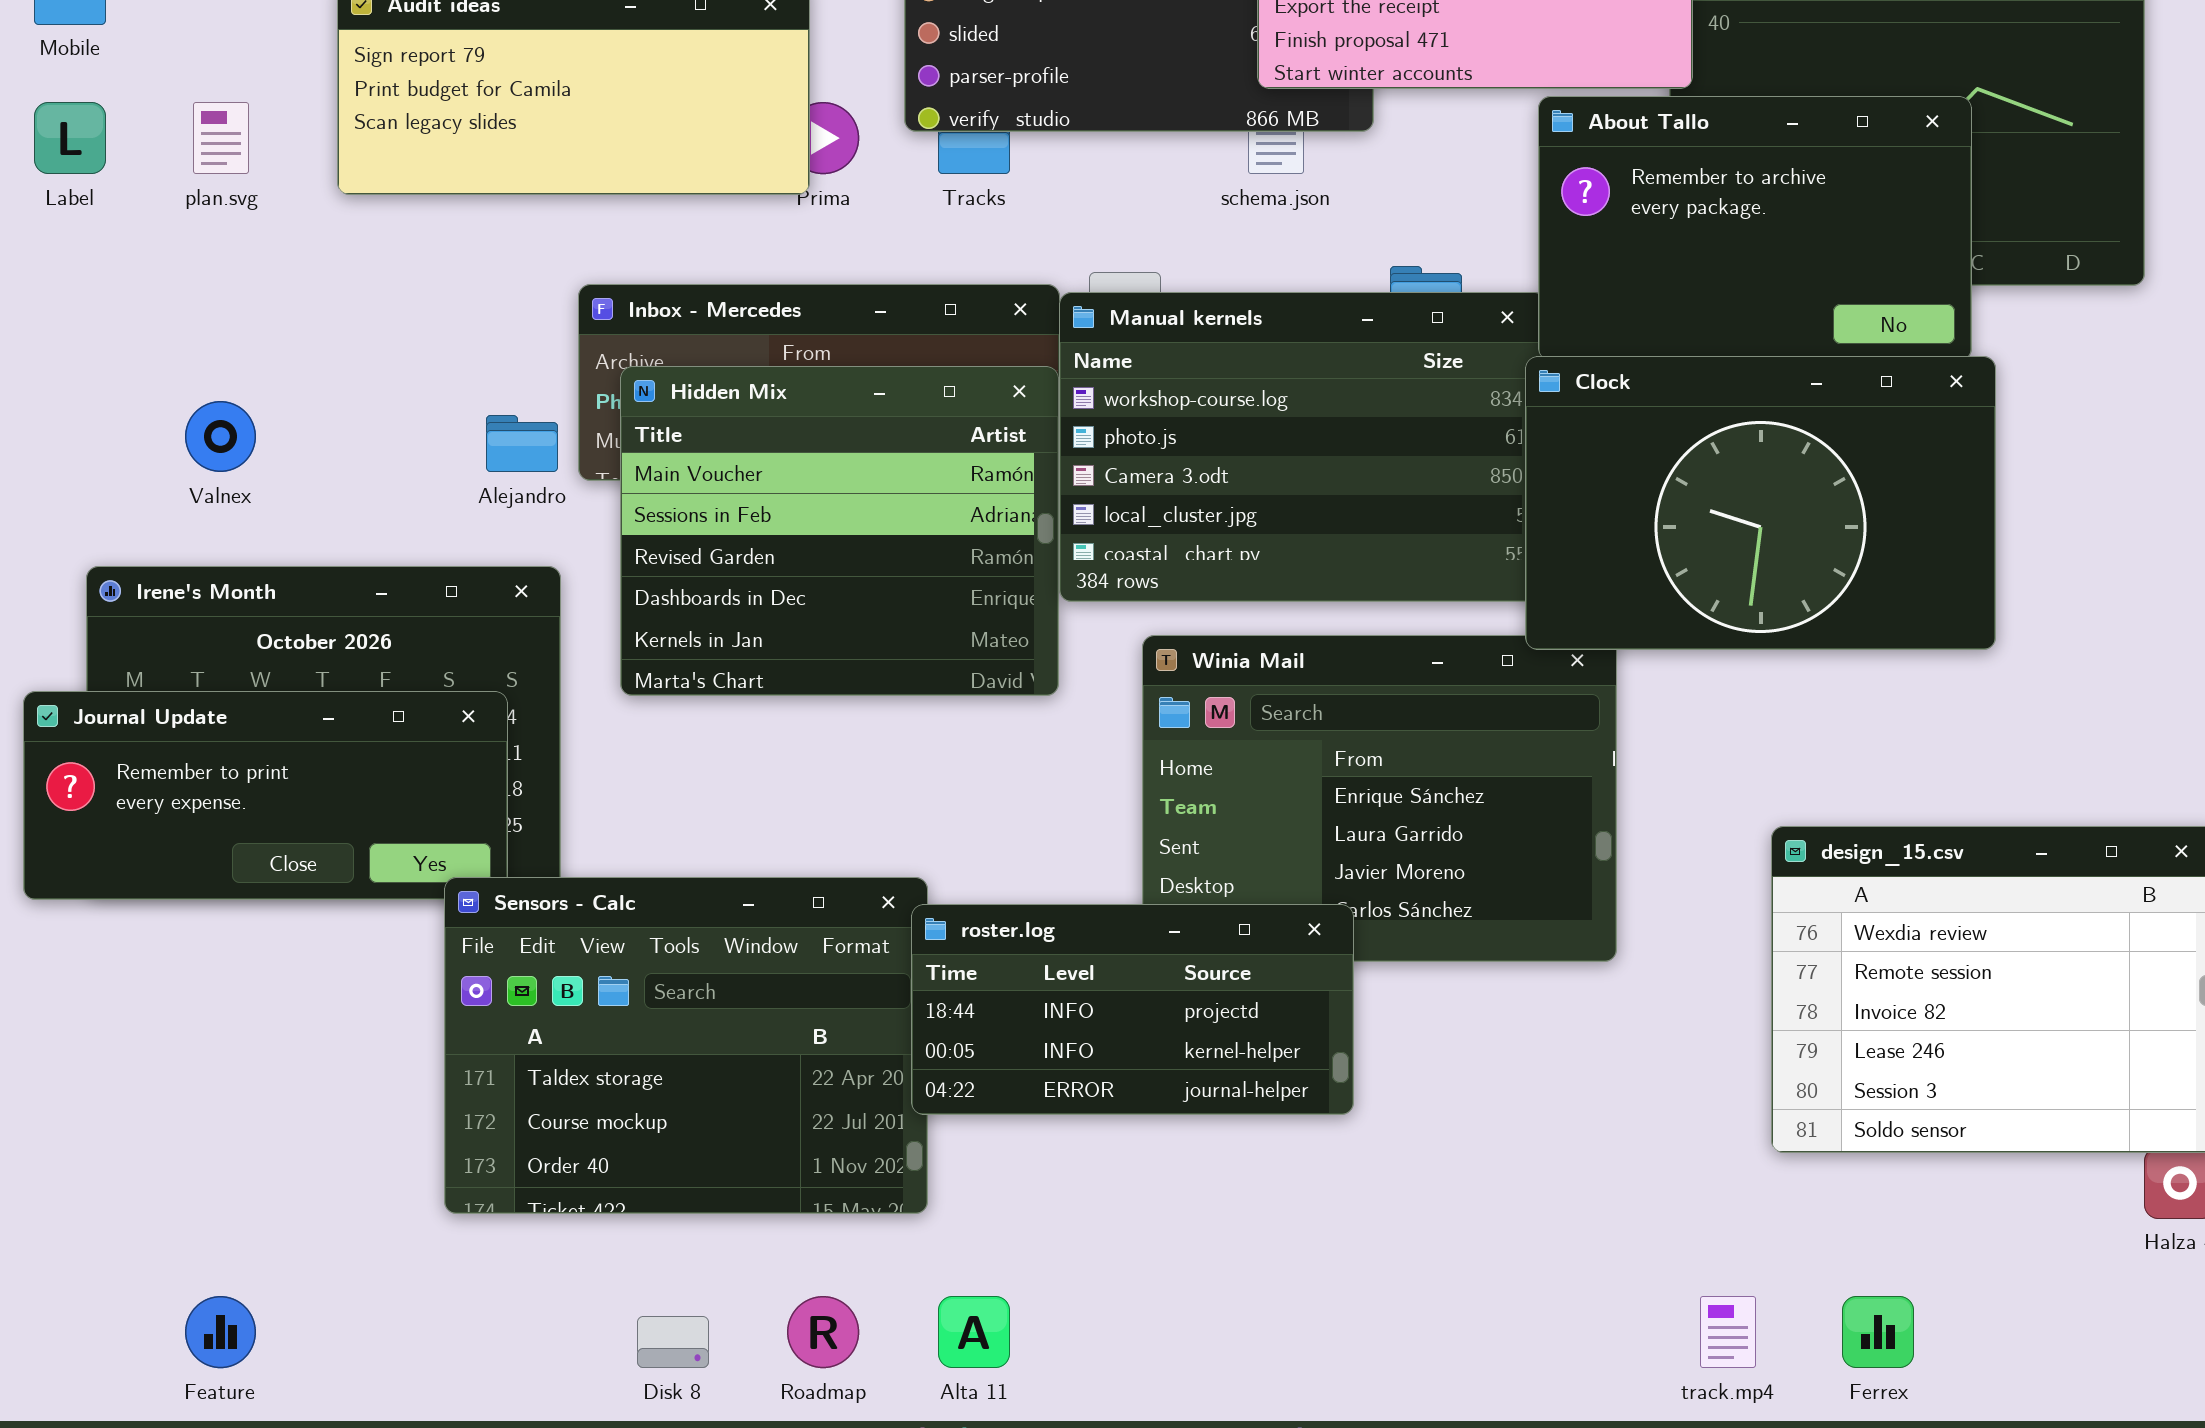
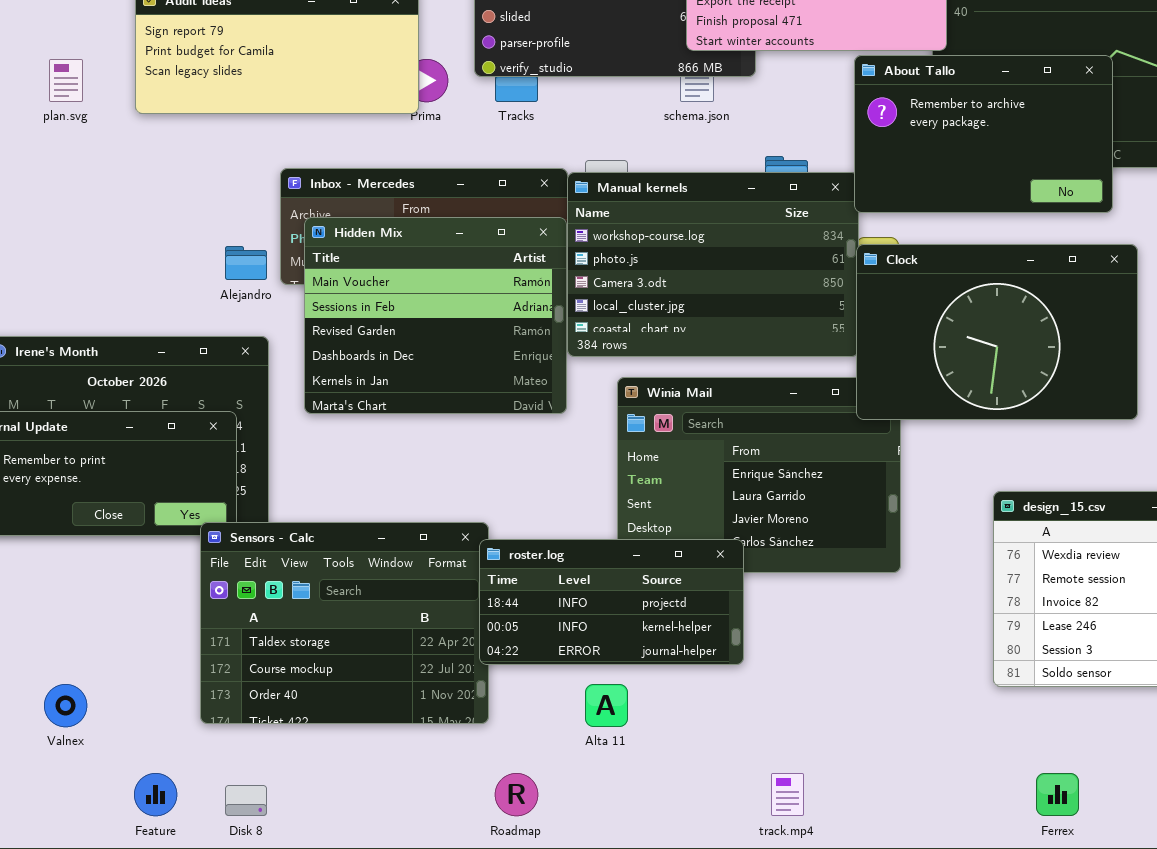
Clock: [1525,356,1996,650] -> [856,244,1138,420], moved
Valnex: [185,401,256,472] -> [44,684,87,727], moved
Feature: [185,1296,256,1368] -> [134,773,177,816], moved
Roadmap: [787,1296,859,1368] -> [495,773,538,816], moved
Alta 11: [938,1296,1010,1368] -> [585,684,628,727], moved
track.mp4: [1700,1296,1756,1368] -> [771,773,804,816], moved
Disk 8: [637,1316,709,1368] -> [225,785,267,816], moved

